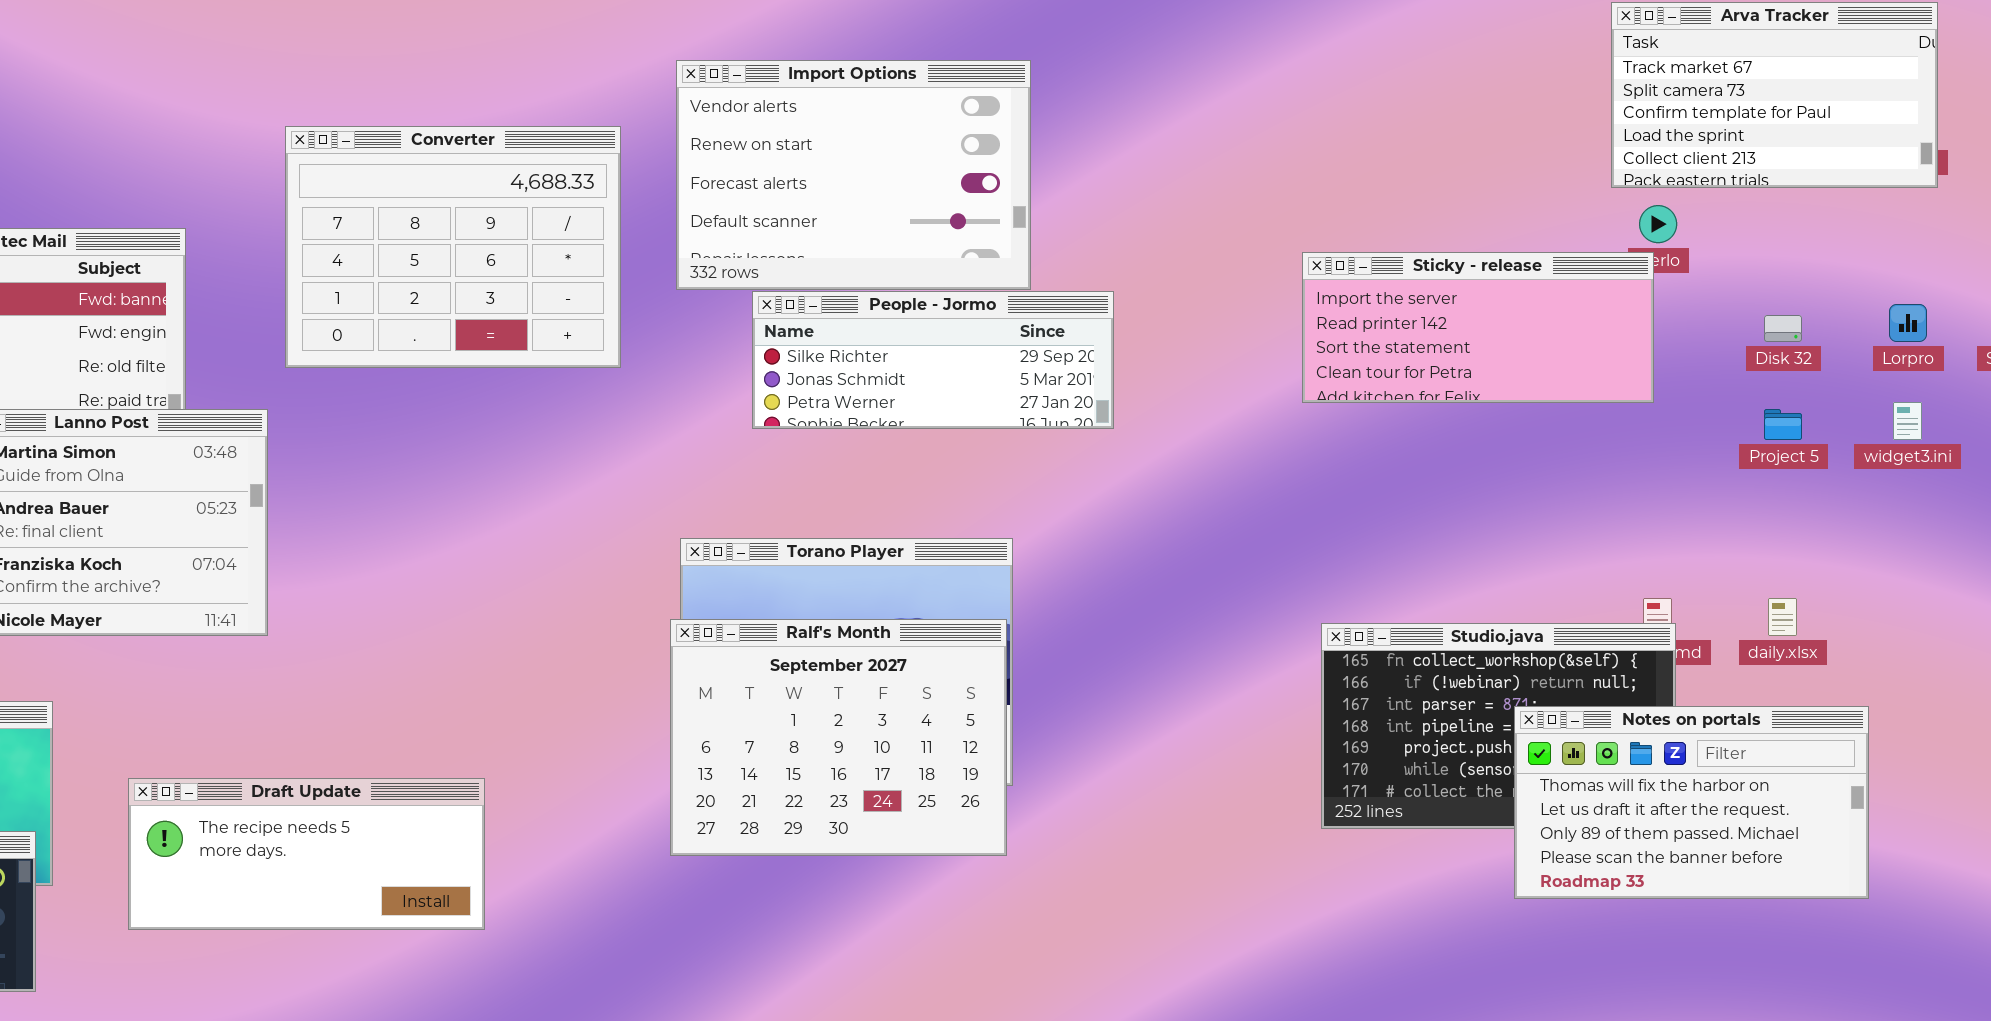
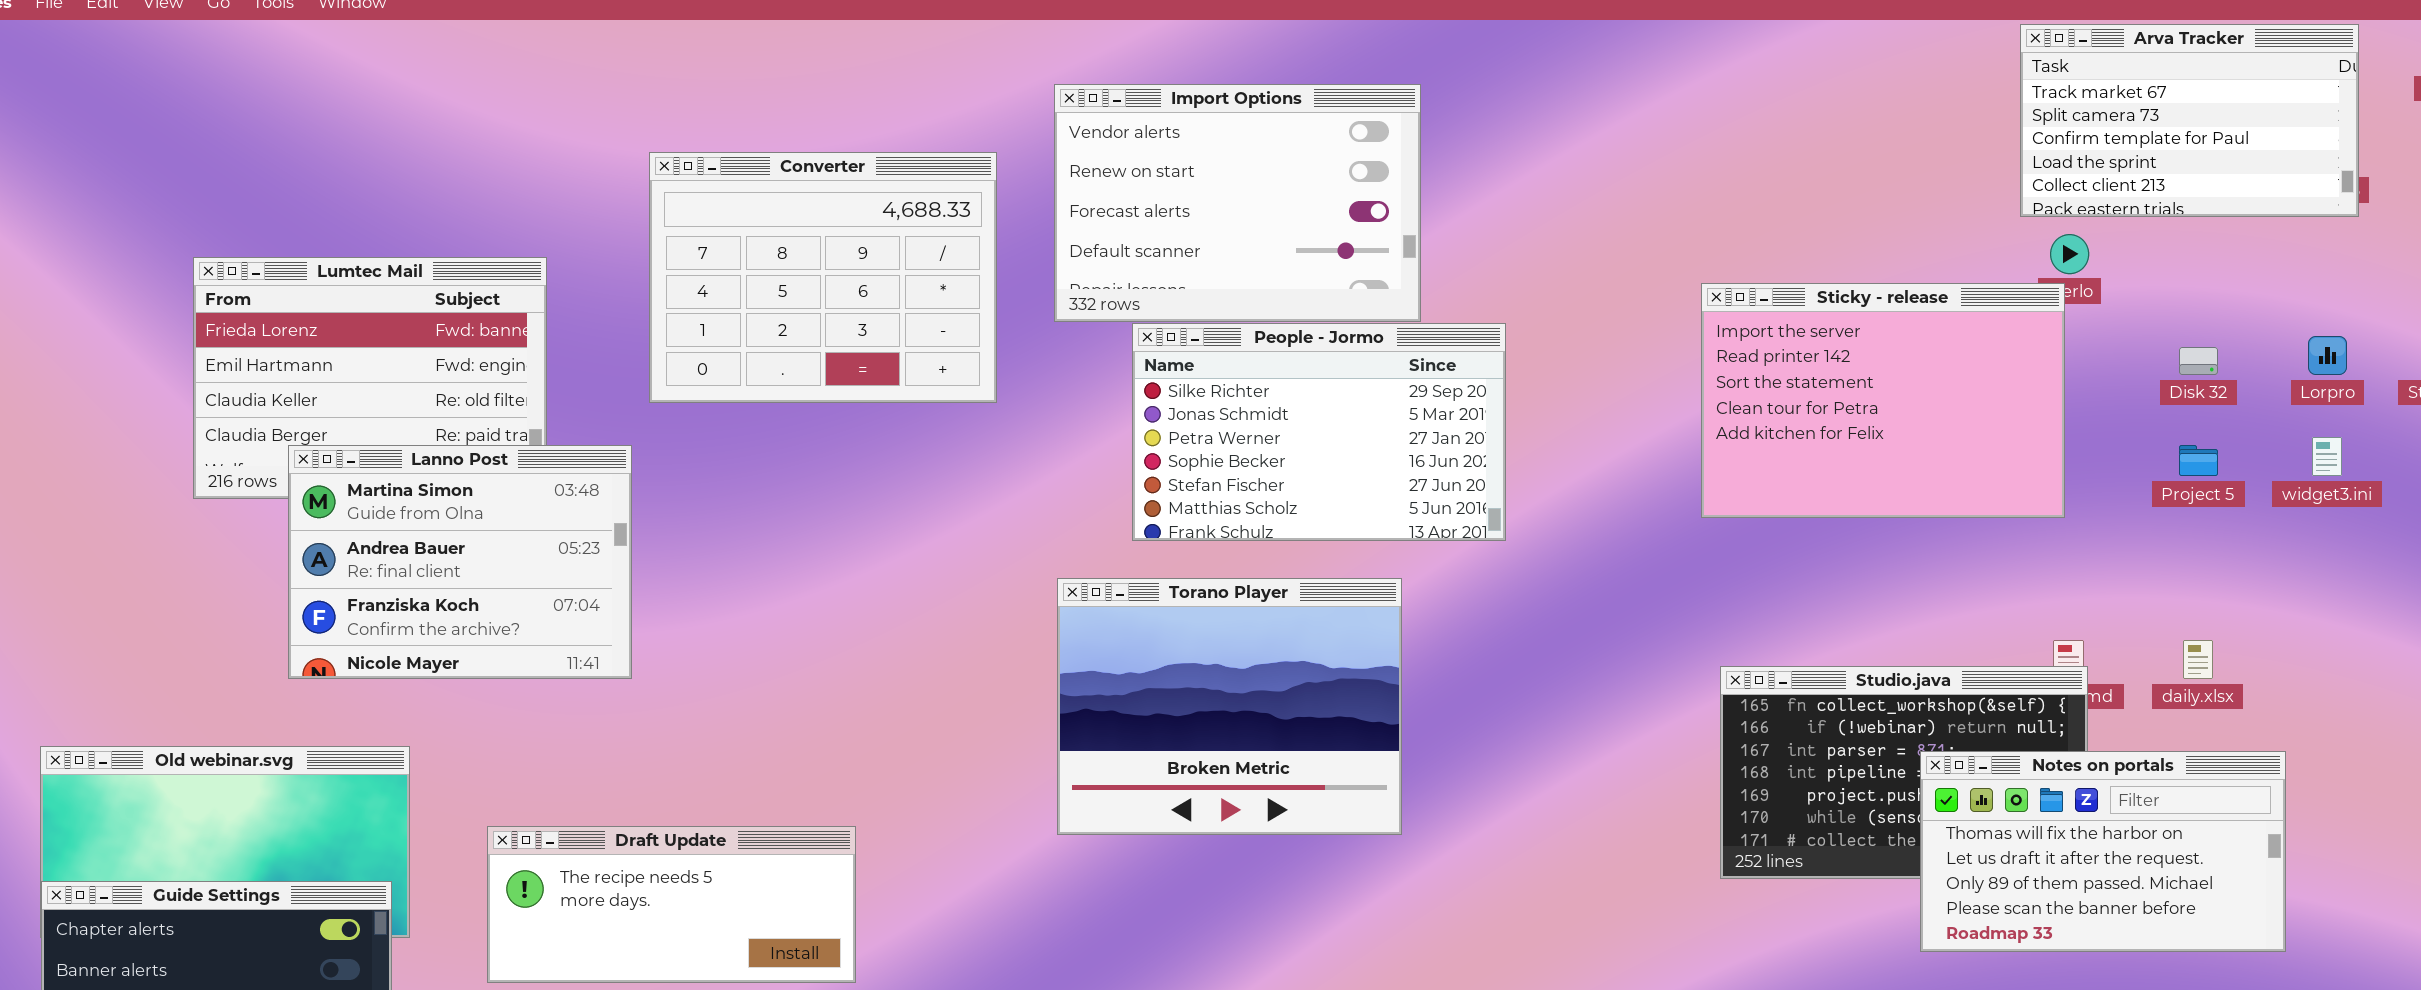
Sticky - release: [1302,252,1654,403] -> [1701,283,2065,518], resized
People - Jormo: [752,291,1114,429] -> [1132,323,1506,541], resized
Ralf's Month: [670,619,1007,856] -> none, closed

